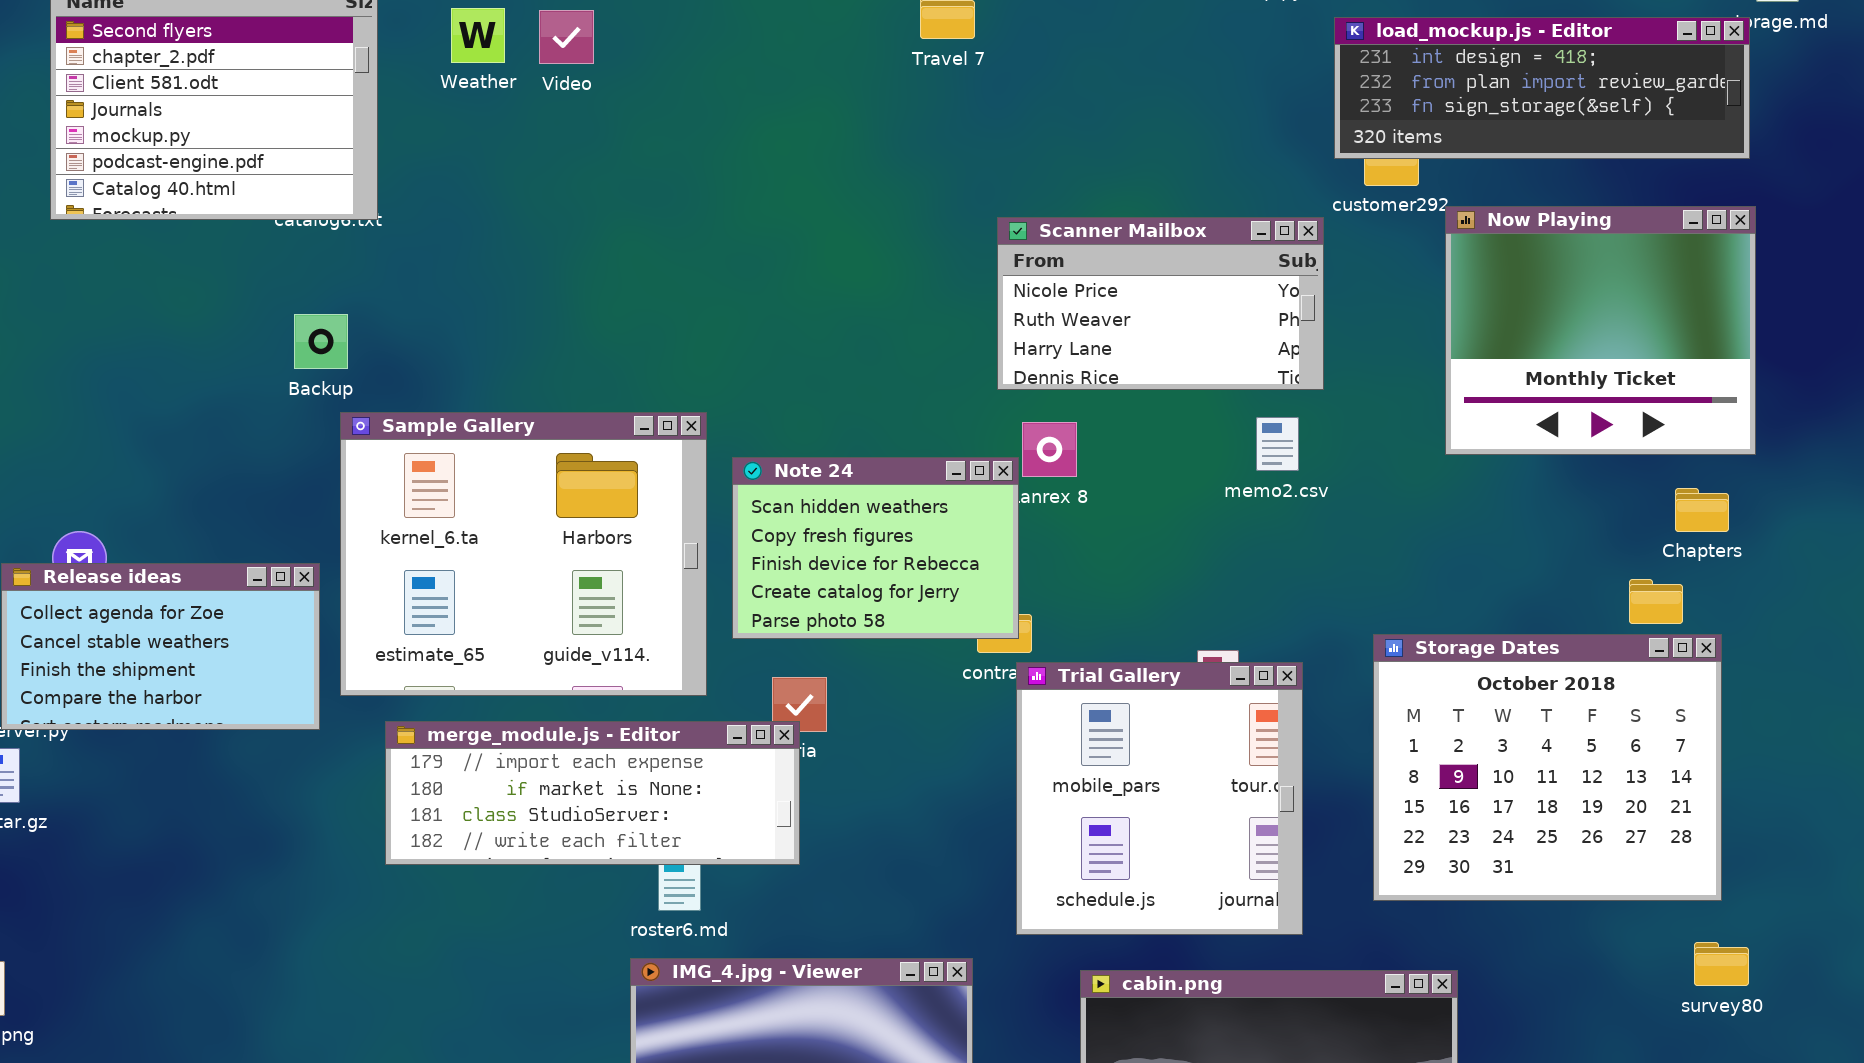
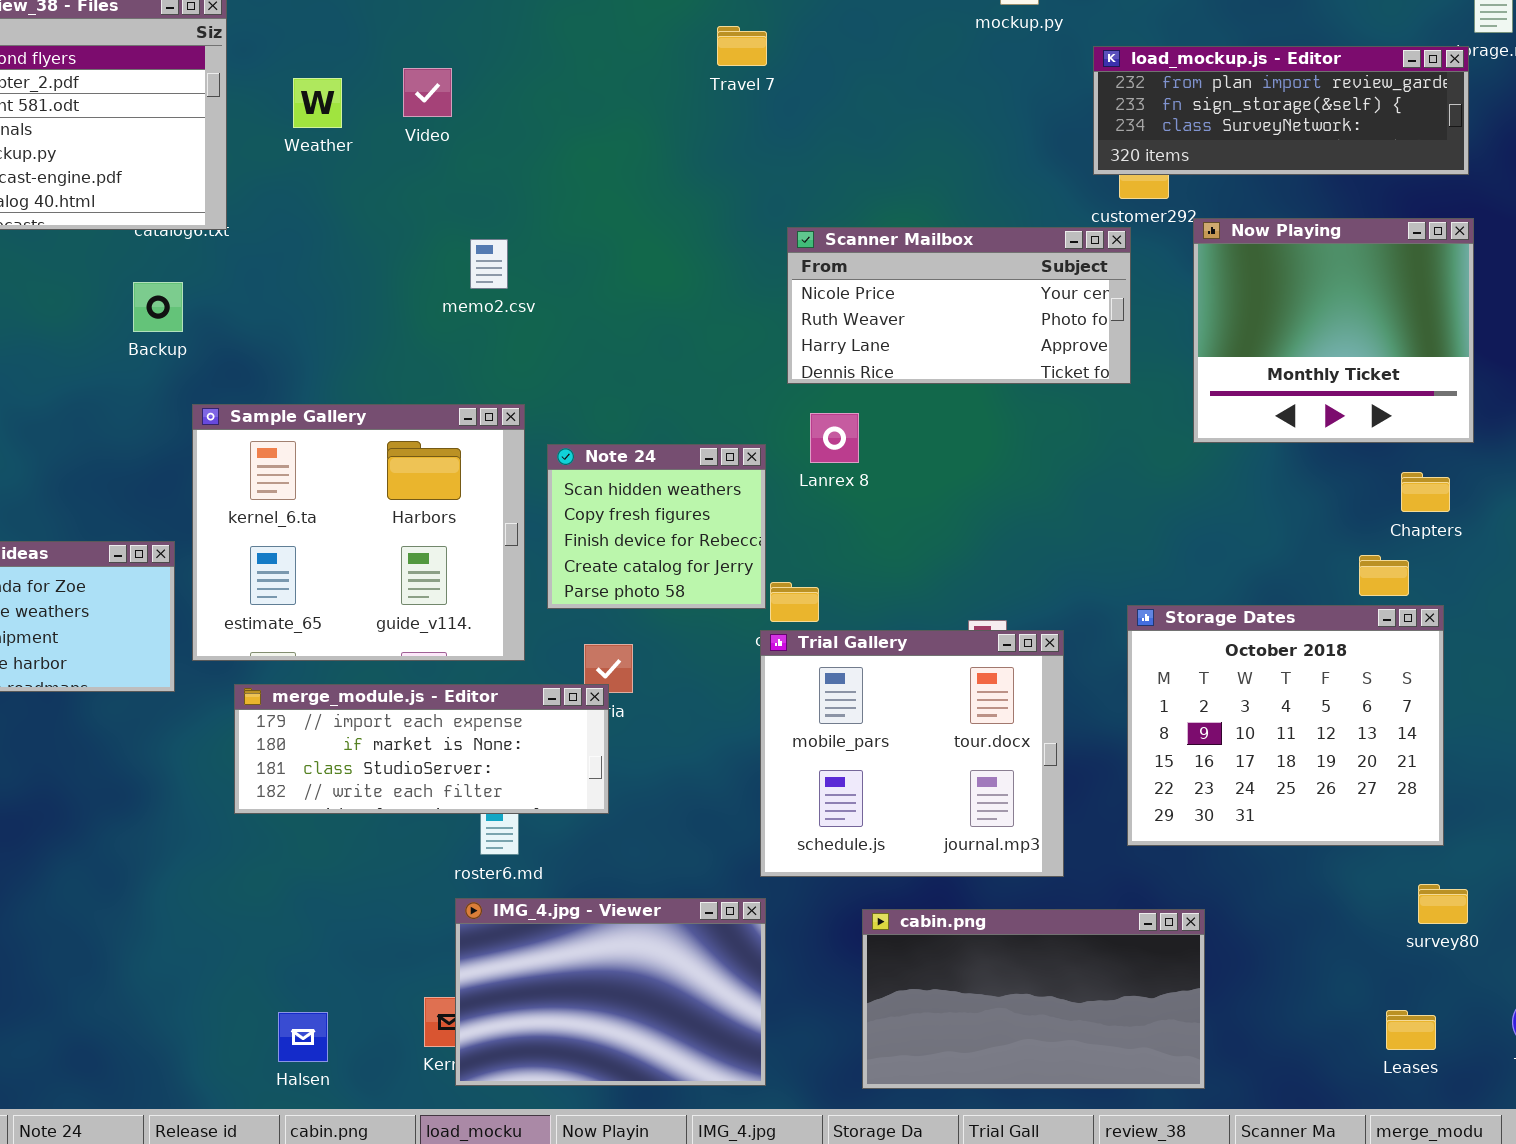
Weather: [451,8,505,63] -> [293,78,342,128], moved
Video: [539,10,594,64] -> [403,68,452,117], moved
load_mockup.js - Editor: [1334,17,1750,159] -> [1093,46,1469,175], scrolled down 1 row
Scanner Mailbox: [997,217,1324,390] -> [787,227,1131,384], resized
Backup: [294,314,348,369] -> [133,282,183,332], moved
memo2.csv: [1256,417,1299,471] -> [470,239,508,289], moved
Note 24: [732,457,1019,639] -> [547,444,766,609], resized
Trial Gallery: [1016,662,1303,935] -> [760,630,1064,877], resized

